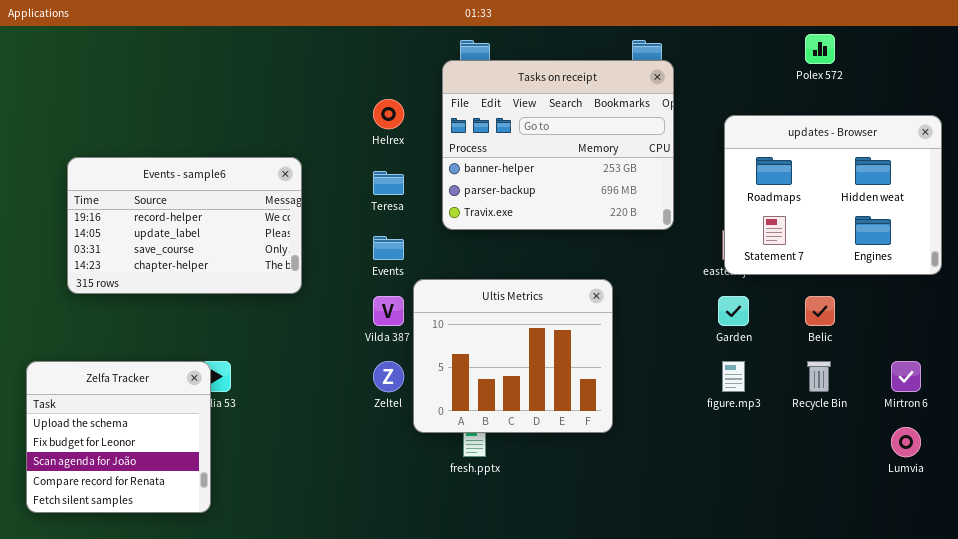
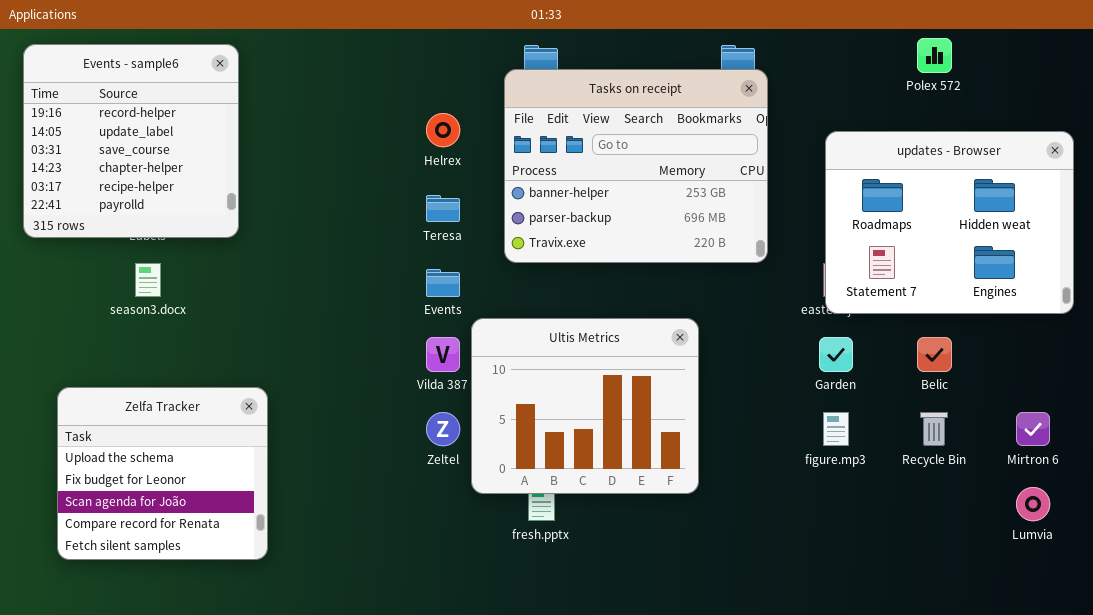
Events - sample6: [67,157,302,294] -> [23,44,239,238], moved, resized
Zelfa Tracker: [26,361,211,513] -> [57,387,268,560], moved

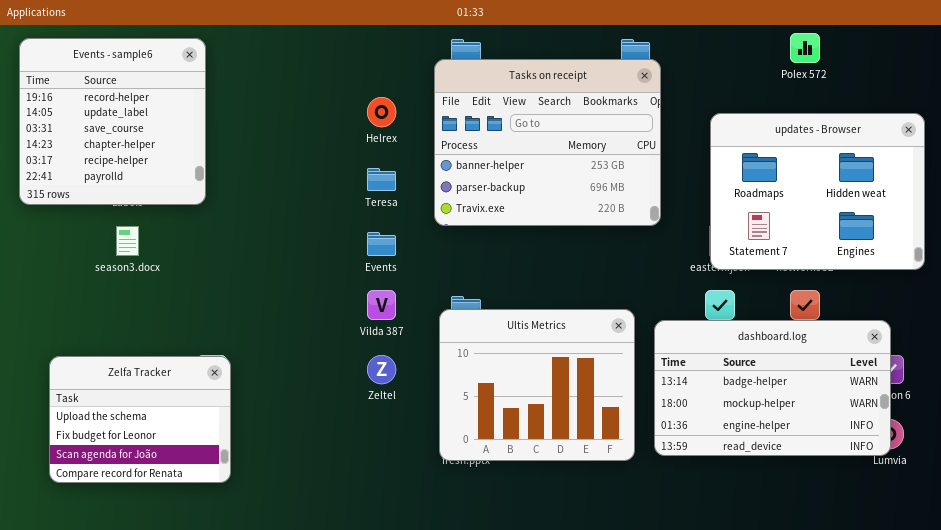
Ultis Metrics: [471,318,699,494] -> [439,309,635,461], moved
dashboard.log: none -> [654,320,891,456], opened
Zelfa Tracker: [57,387,268,560] -> [49,356,231,483], resized

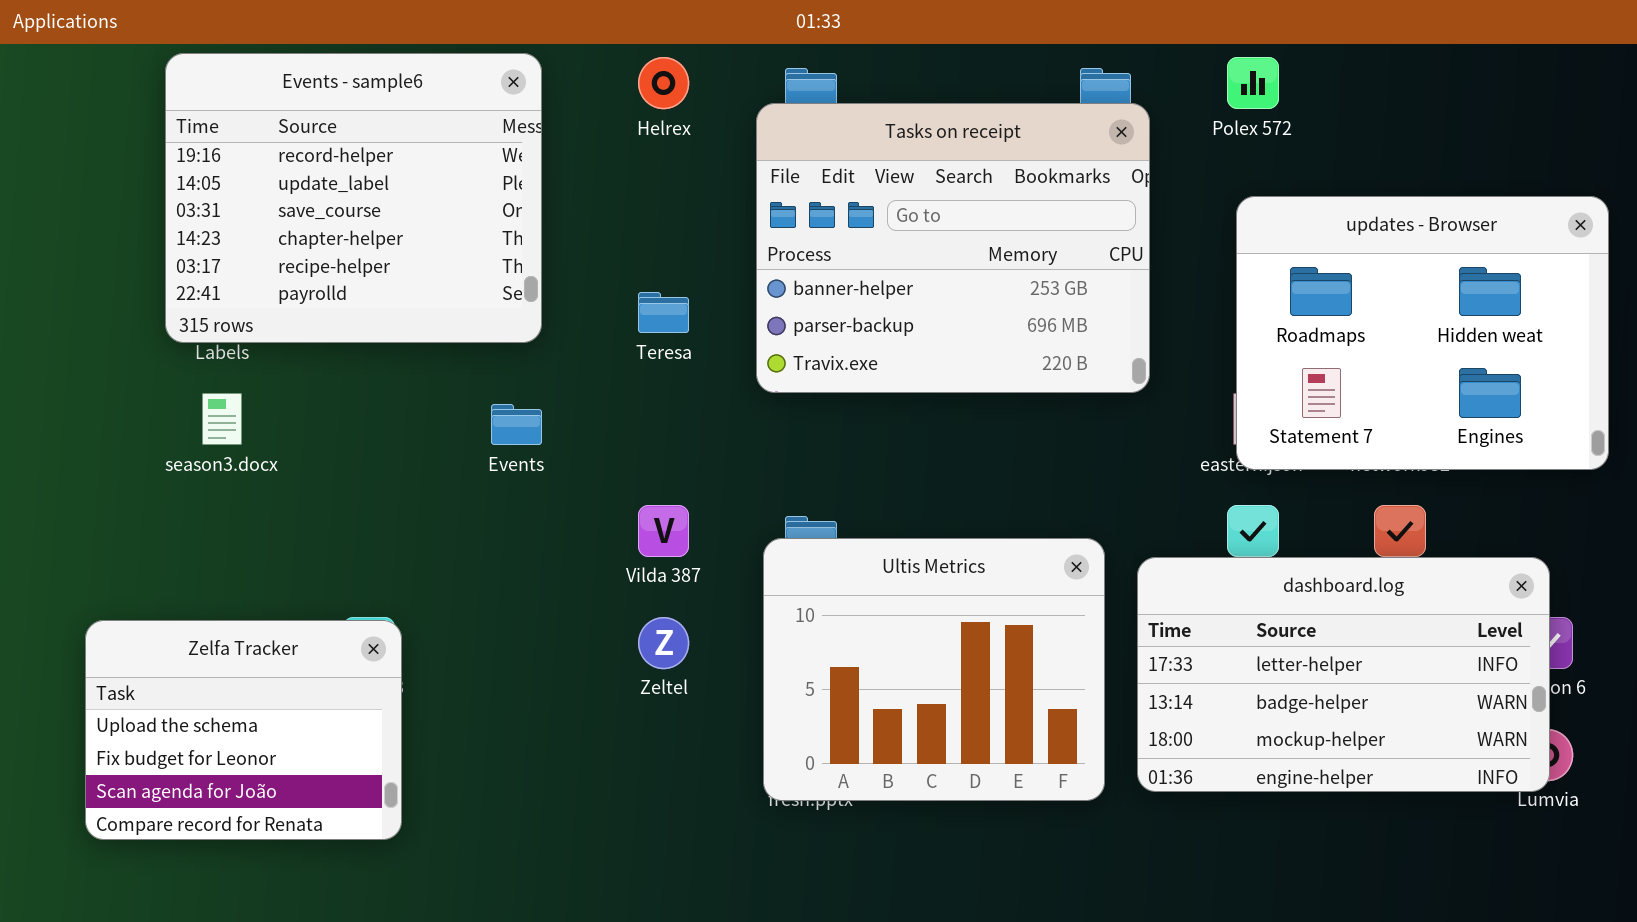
Polex 572: [790,33,820,63] -> [1227,57,1279,109], moved
Events - sample6: [19,38,206,205] -> [165,53,542,343], moved, resized
Helrex: [367,97,396,127] -> [638,57,689,109], moved
Events: [367,232,396,256] -> [491,404,542,445], moved
dashboard.log: [654,320,891,456] -> [1137,557,1550,792], scrolled up 1 row

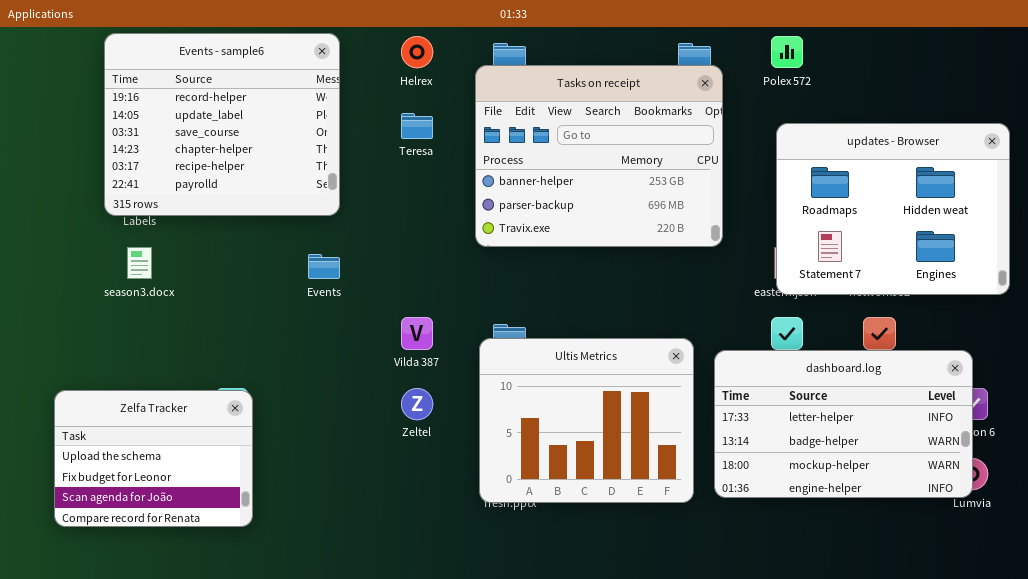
Teresa: [638,292,689,333] -> [401,113,433,139], moved

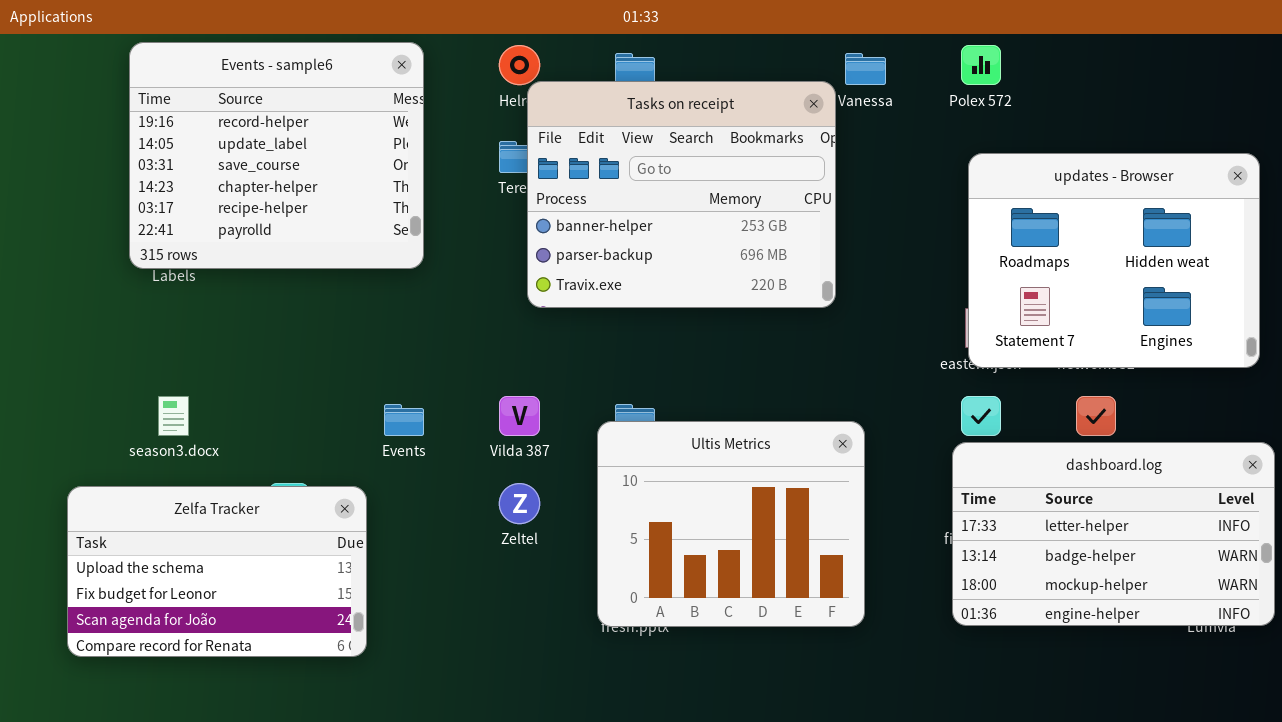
Tasks on receipt: [475,65,723,247] -> [527,81,836,308], moved
season3.docx: [127,247,152,279] -> [158,396,189,436], moved
Events: [308,254,340,279] -> [384,404,424,436], moved
dashboard.log: [714,350,973,498] -> [952,442,1275,626], moved
Zelfa Tracker: [54,390,253,527] -> [67,486,367,657], resized

